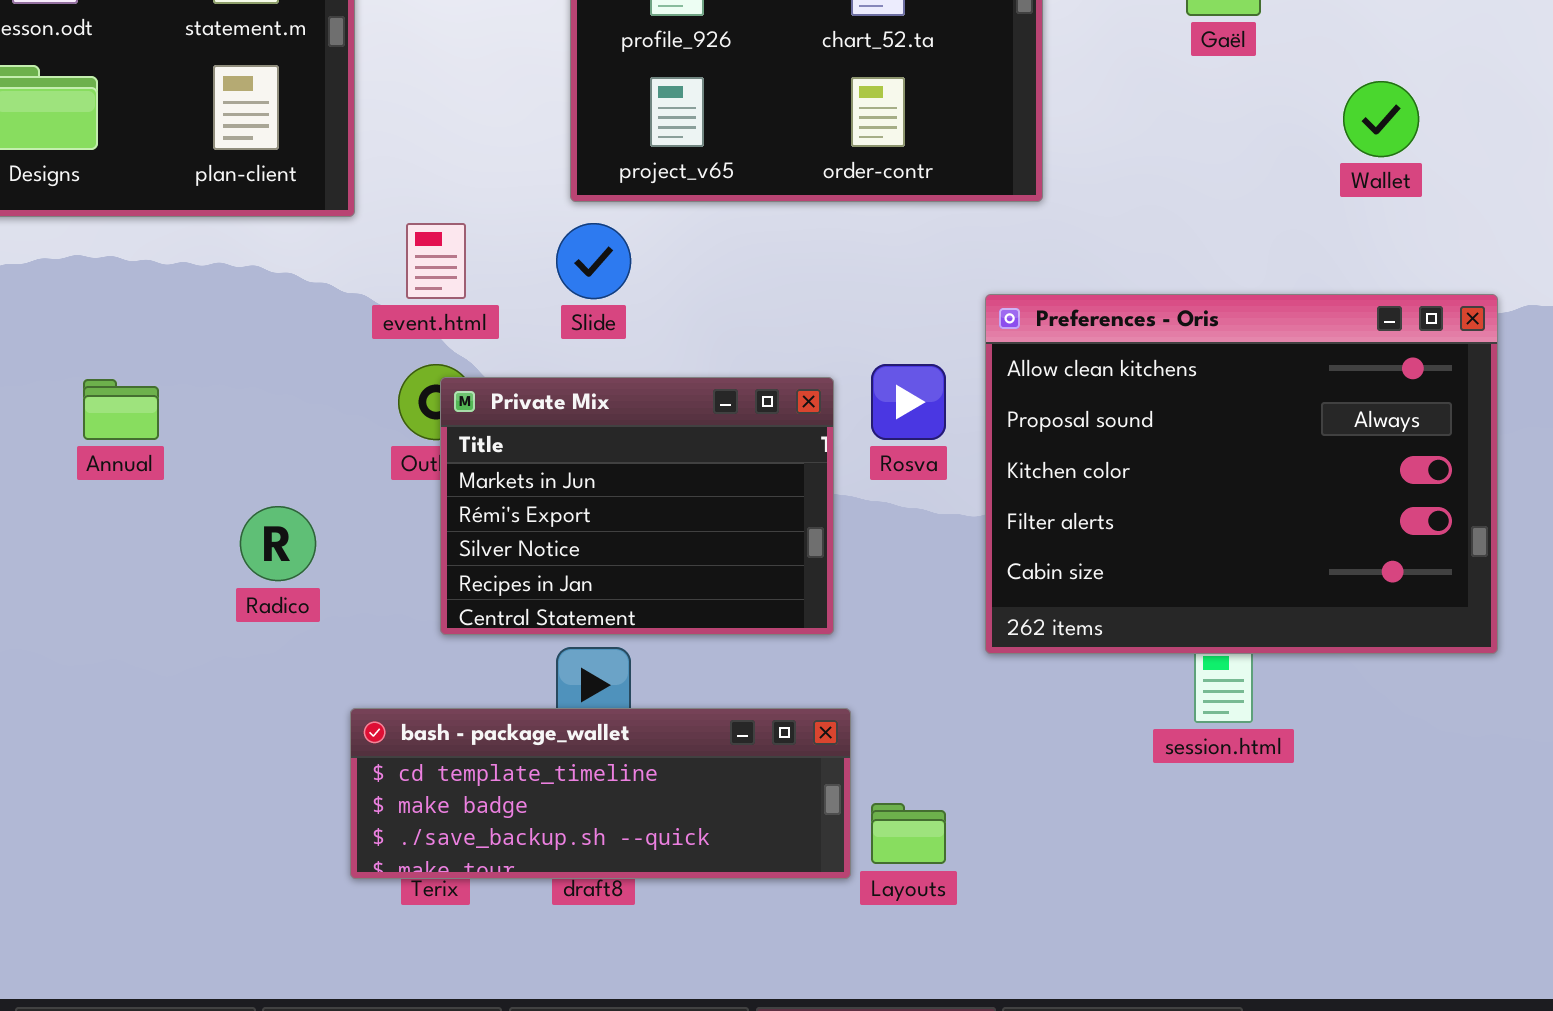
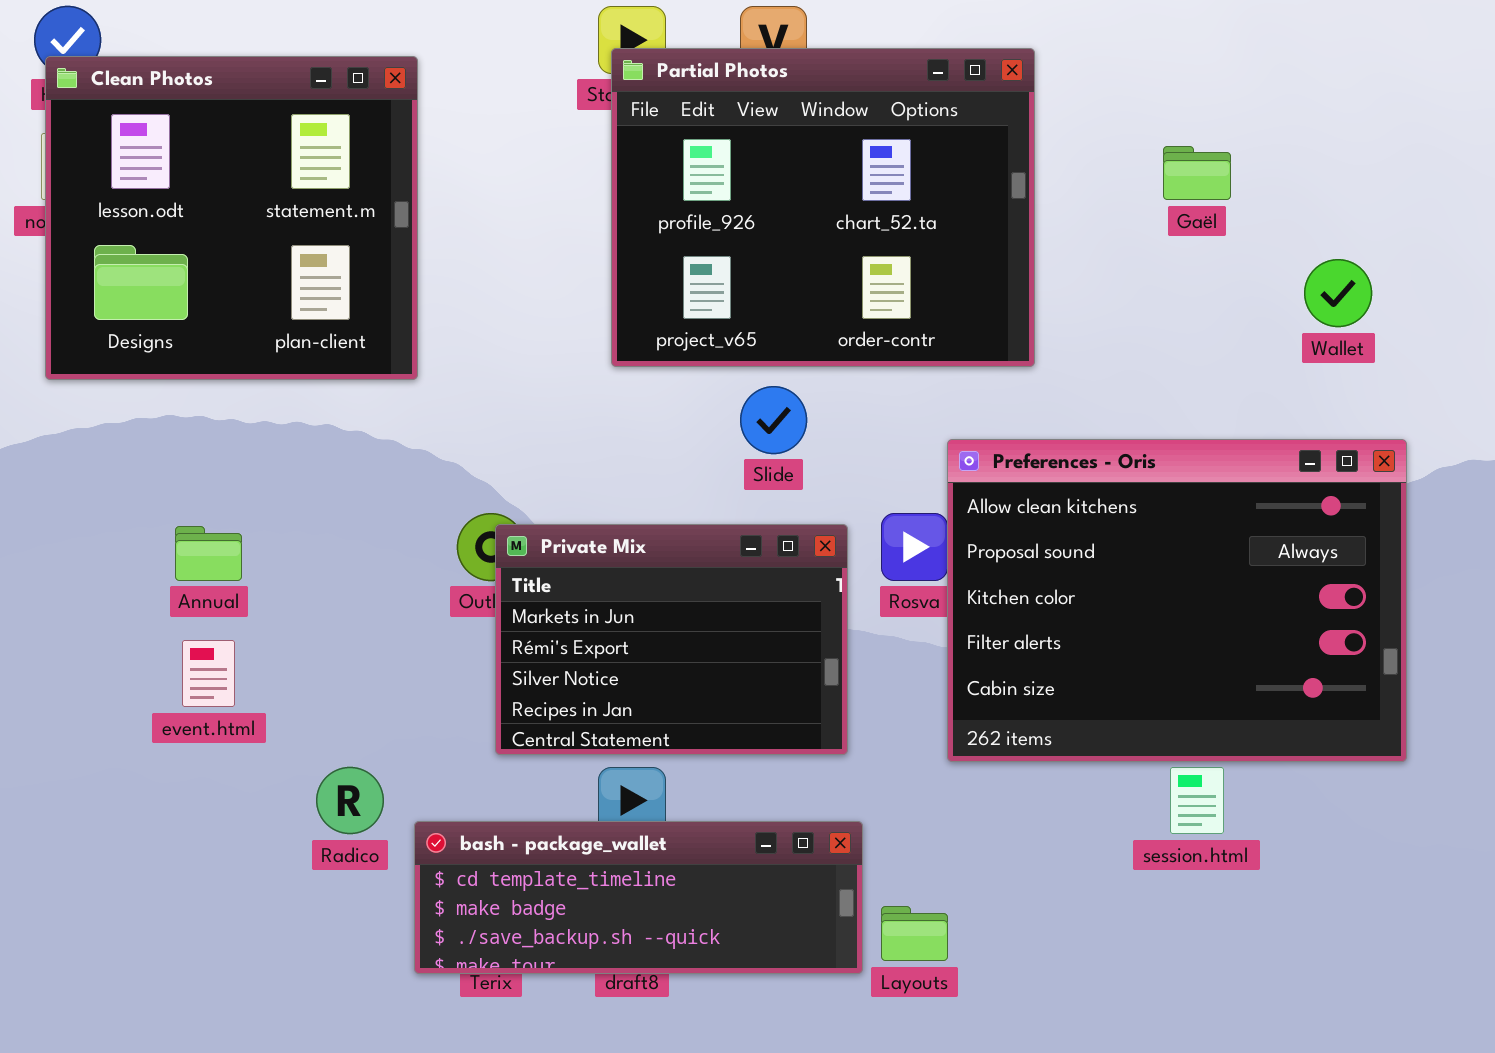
event.html: [406,223,466,299] -> [182,640,235,707], moved
Slide: [556,223,631,299] -> [740,386,807,454], moved
Preferences - Oris: [985,294,1498,654] -> [947,439,1407,762], moved
Radico: [240,506,316,581] -> [316,767,384,834], moved

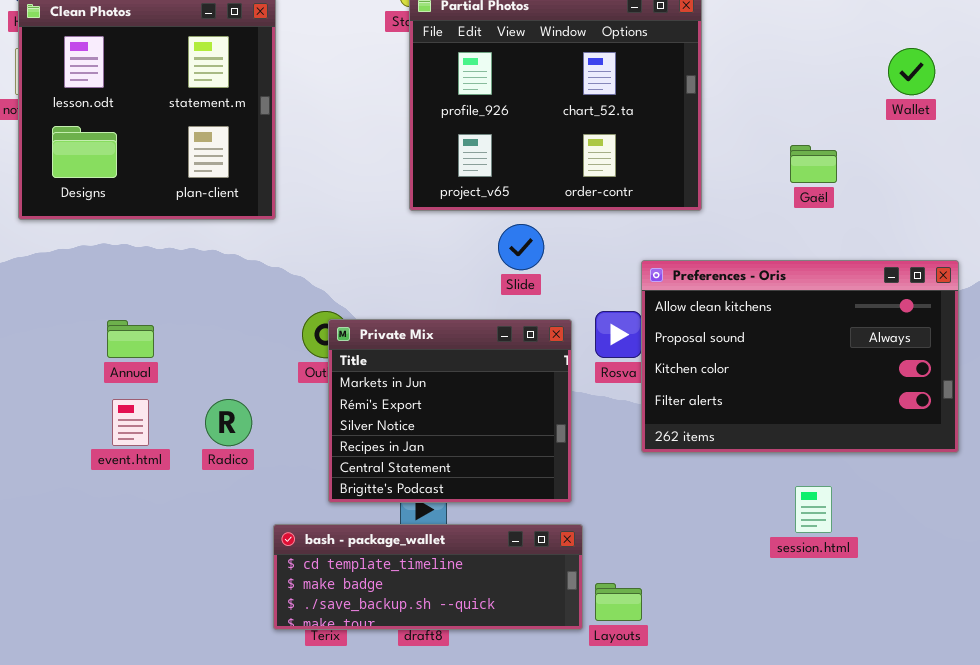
Gaël: [1163,146,1231,200] -> [790,145,837,183], moved
Wallet: [1304,259,1372,327] -> [888,48,935,95], moved
Preferences - Oris: [947,439,1407,762] -> [641,260,959,453], resized
Private Mix: [495,524,848,755] -> [328,319,572,503], resized
Radico: [316,767,384,834] -> [205,399,252,446], moved

